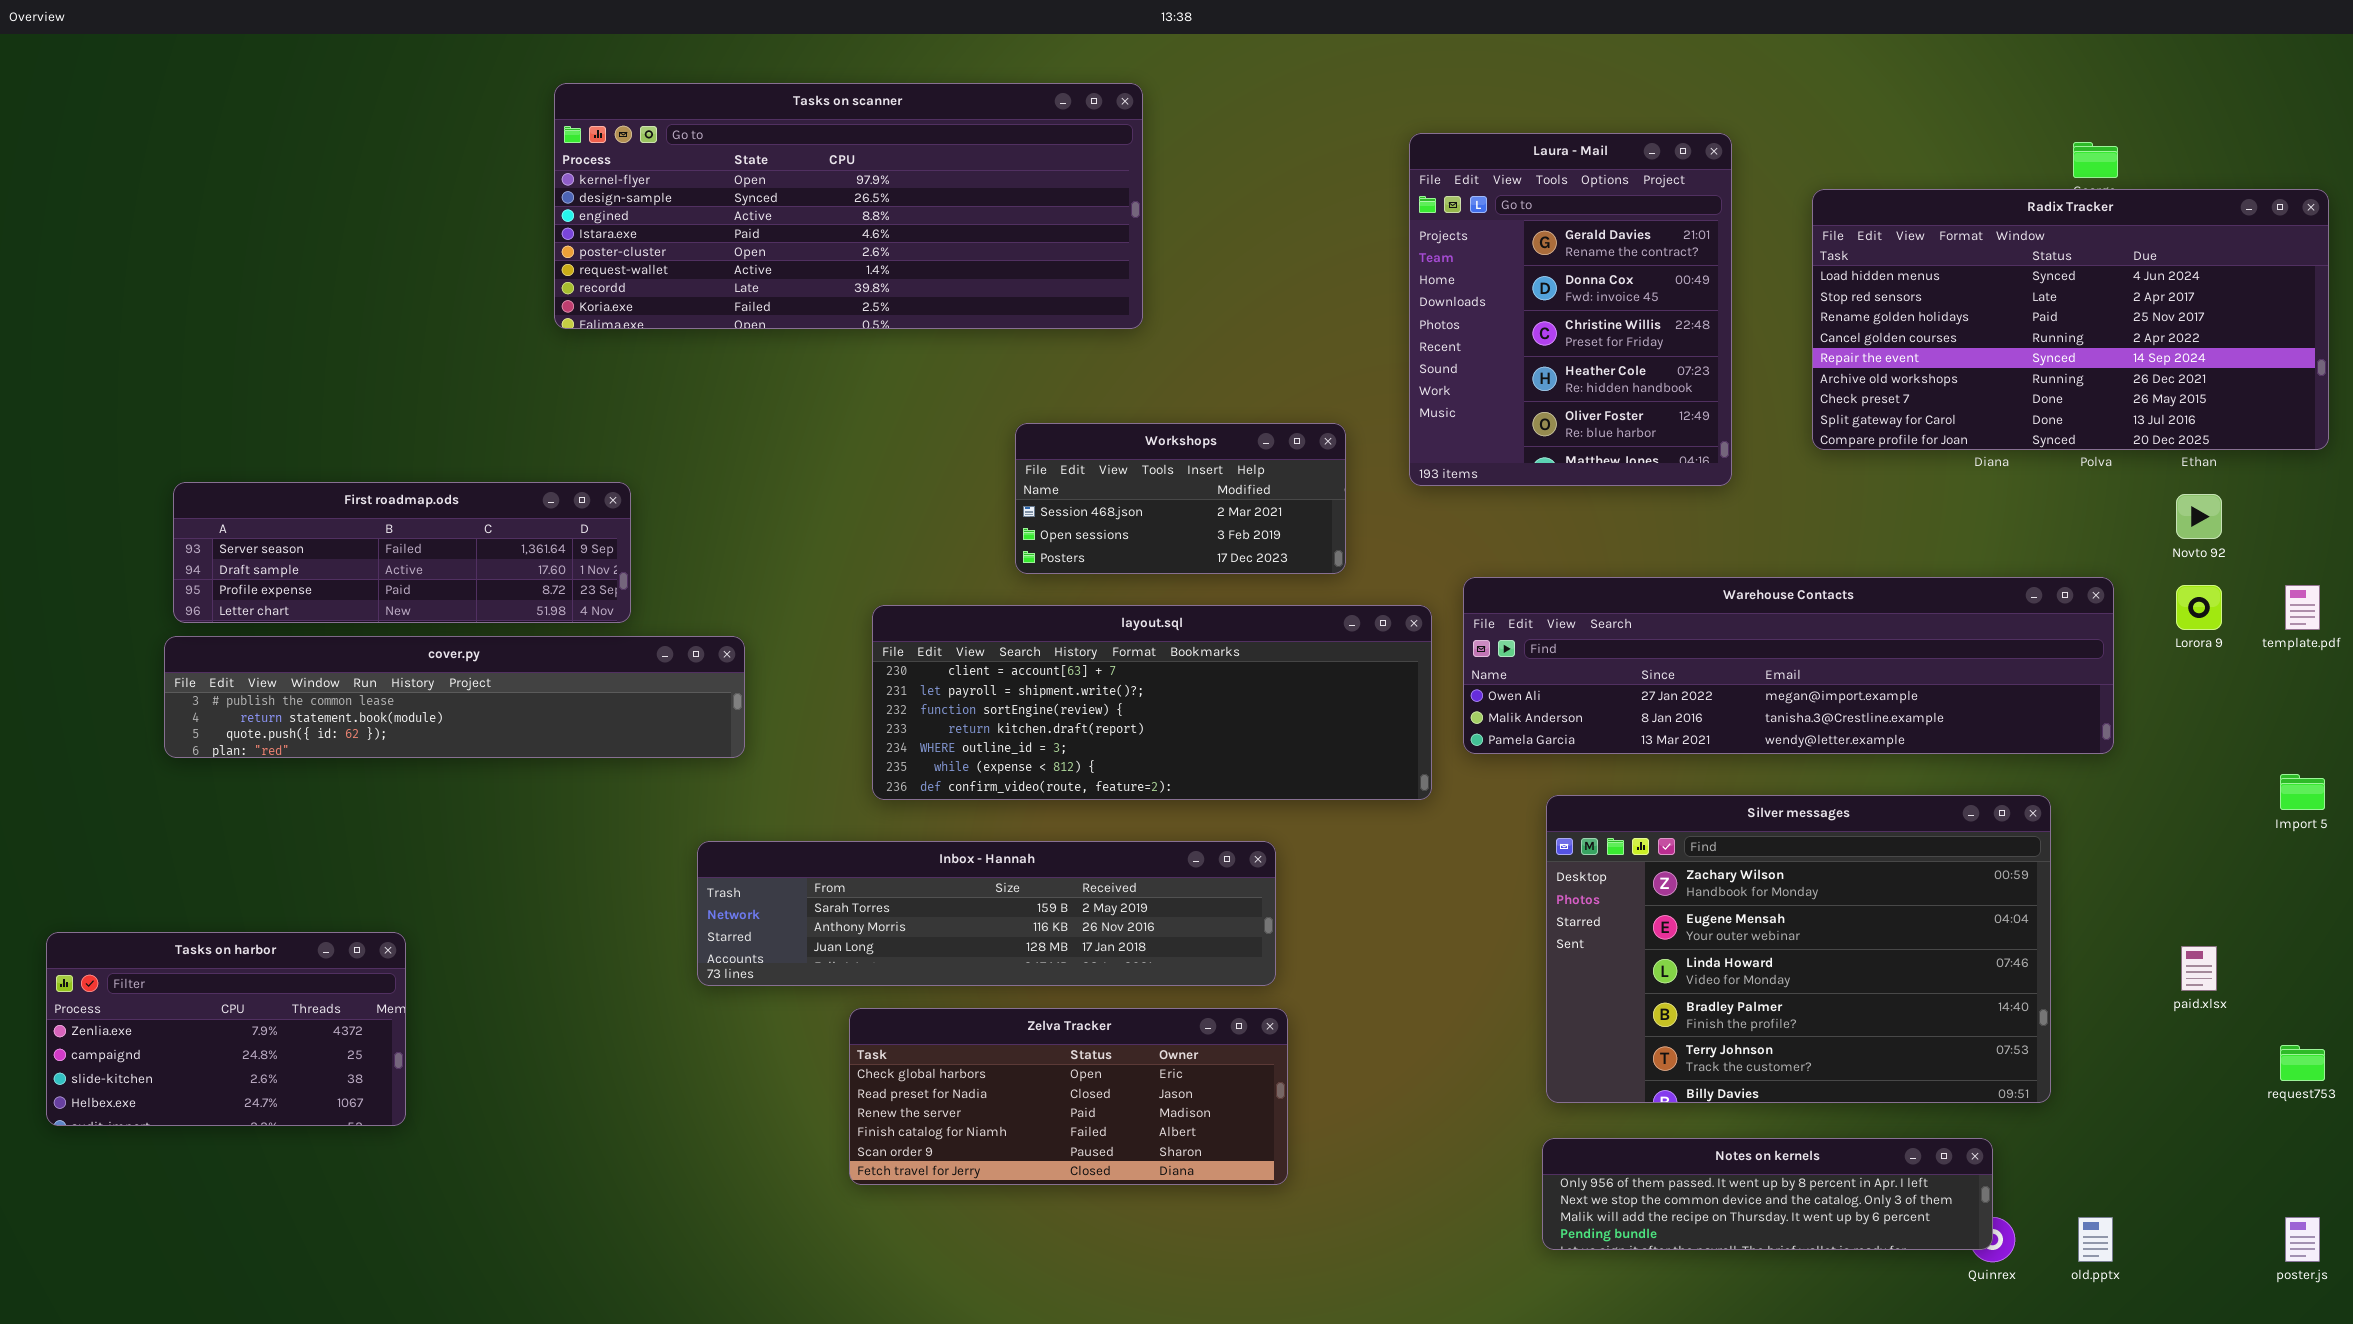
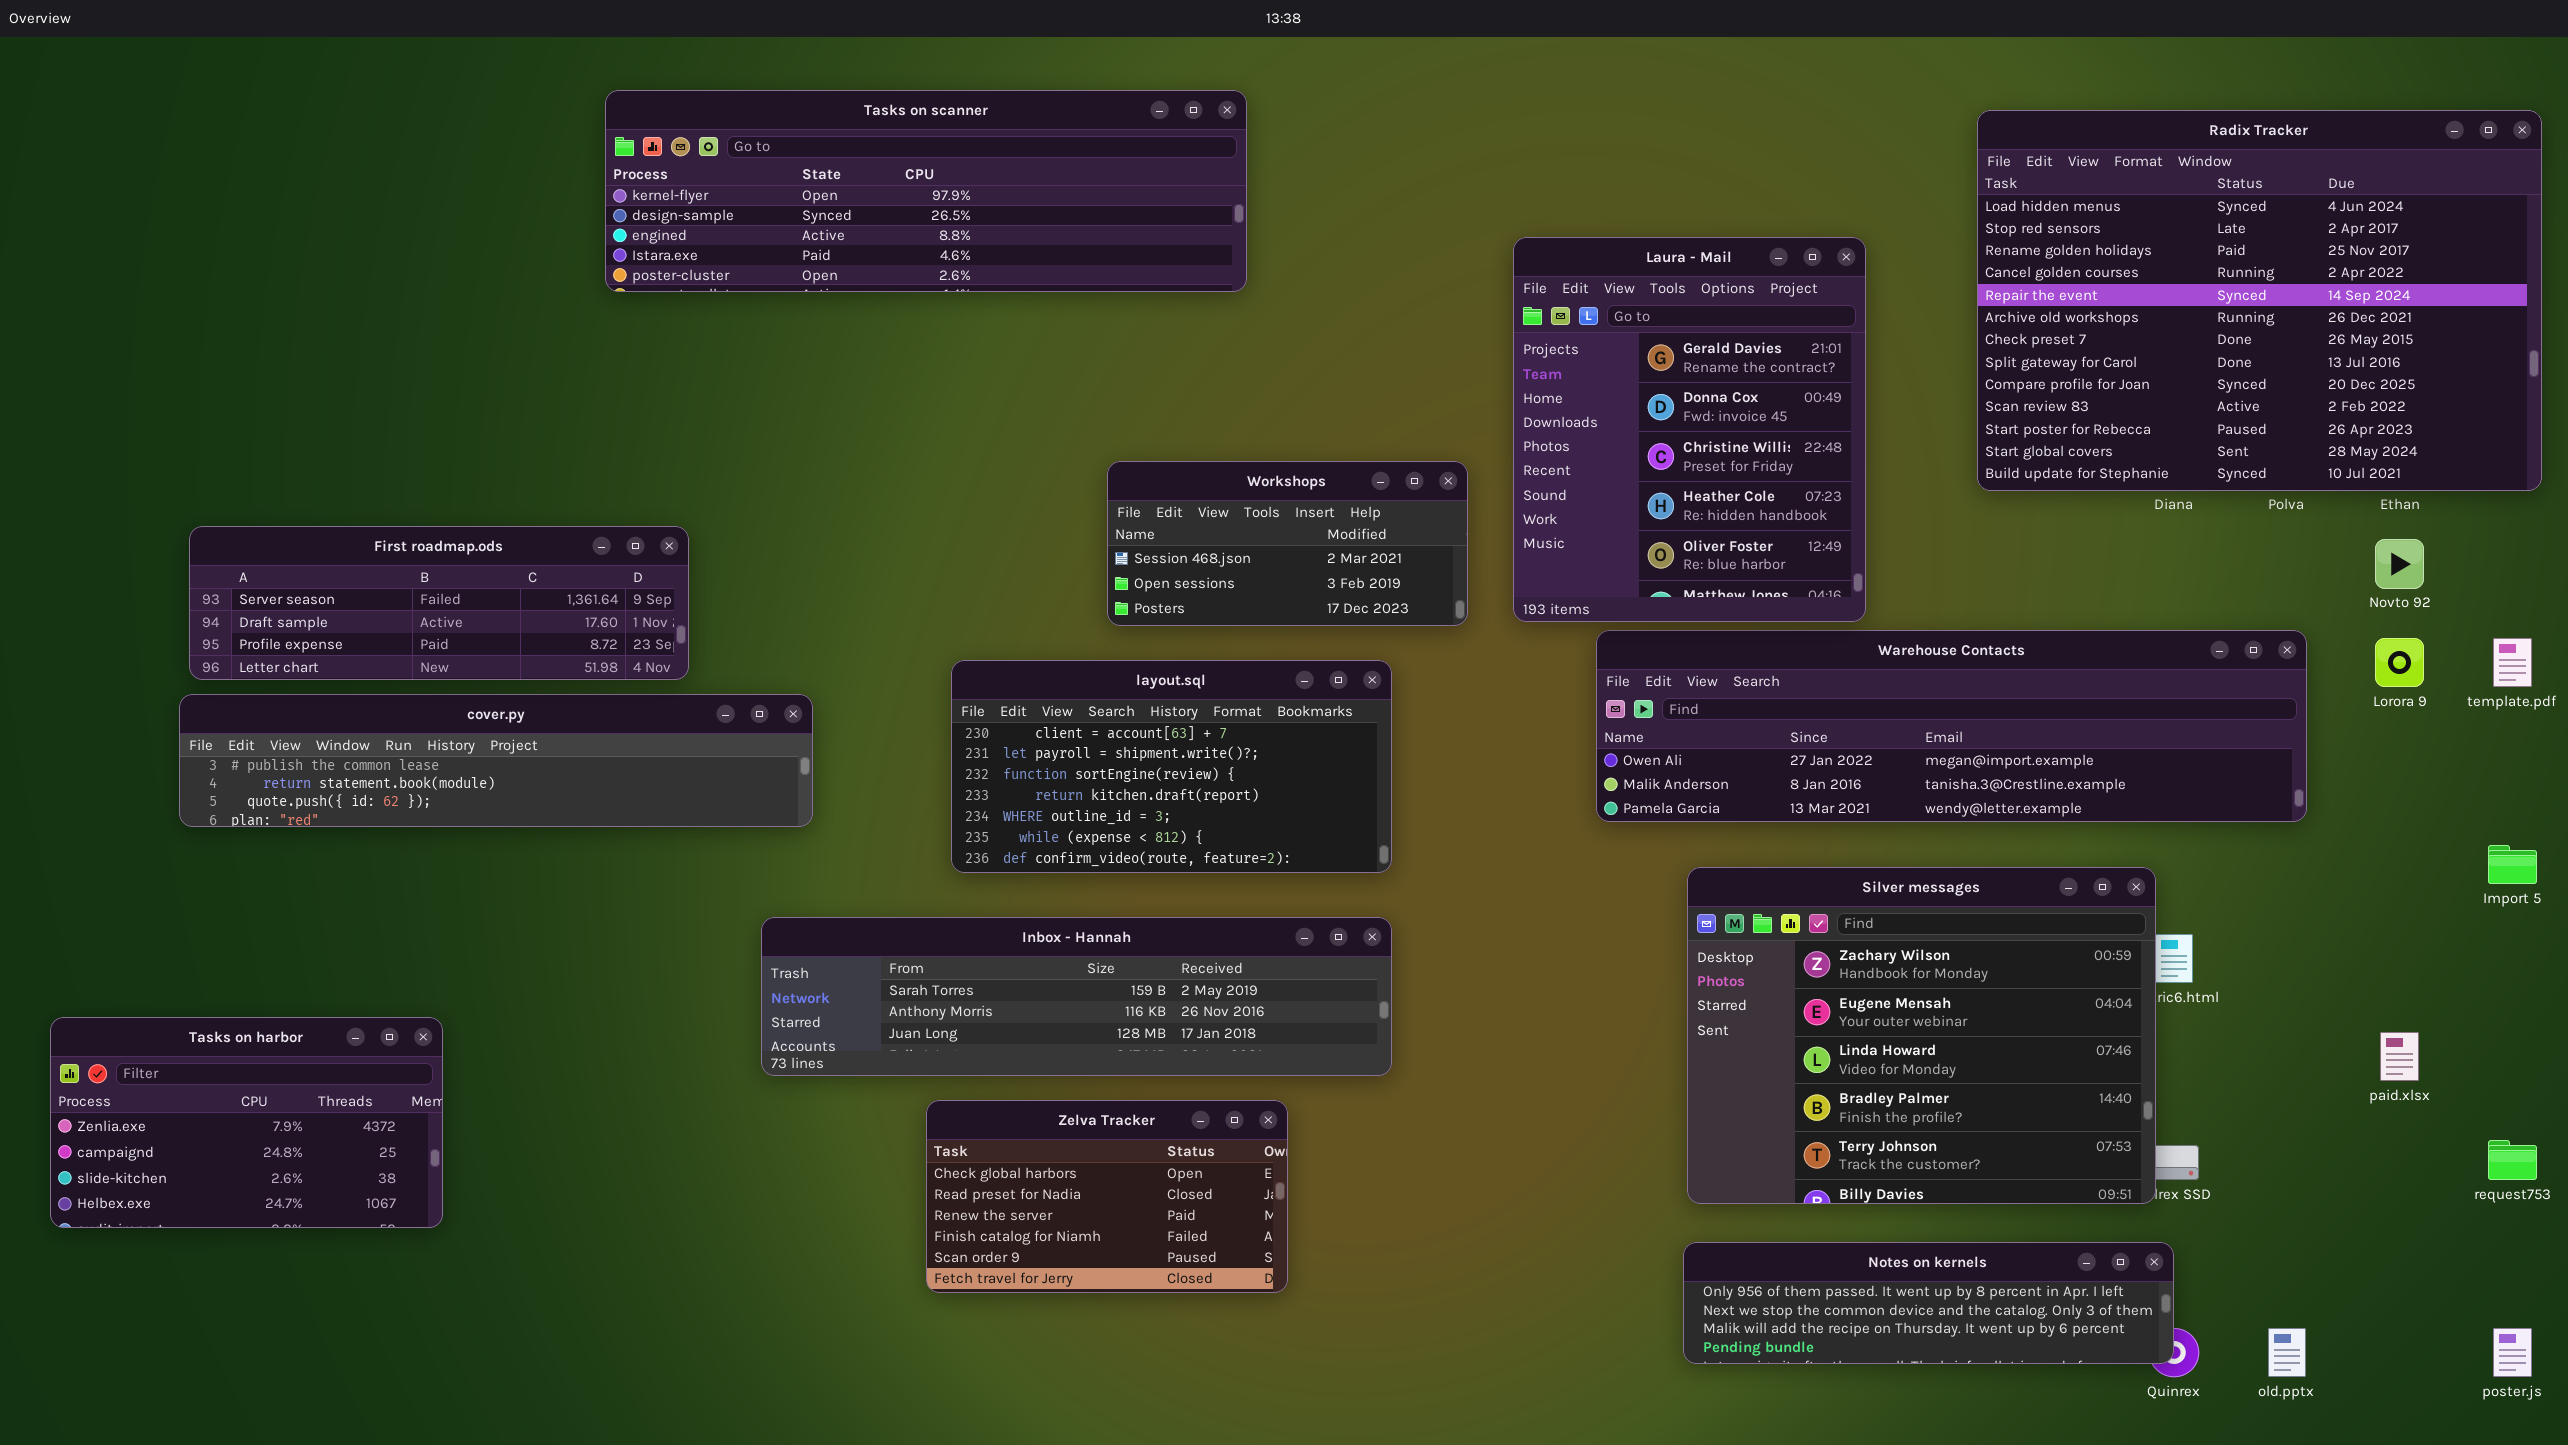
Tasks on scanner: [554,83,1143,329] -> [605,90,1247,292], resized
Laura - Mail: [1409,133,1732,486] -> [1513,237,1866,622], moved
Radix Tracker: [1812,189,2329,450] -> [1977,110,2542,491], resized
layout.sql: [872,605,1432,800] -> [951,660,1392,873], resized
Silver messages: [1546,795,2051,1103] -> [1687,867,2156,1204], resized
Zelva Tracker: [849,1008,1288,1185] -> [926,1100,1288,1293], resized

